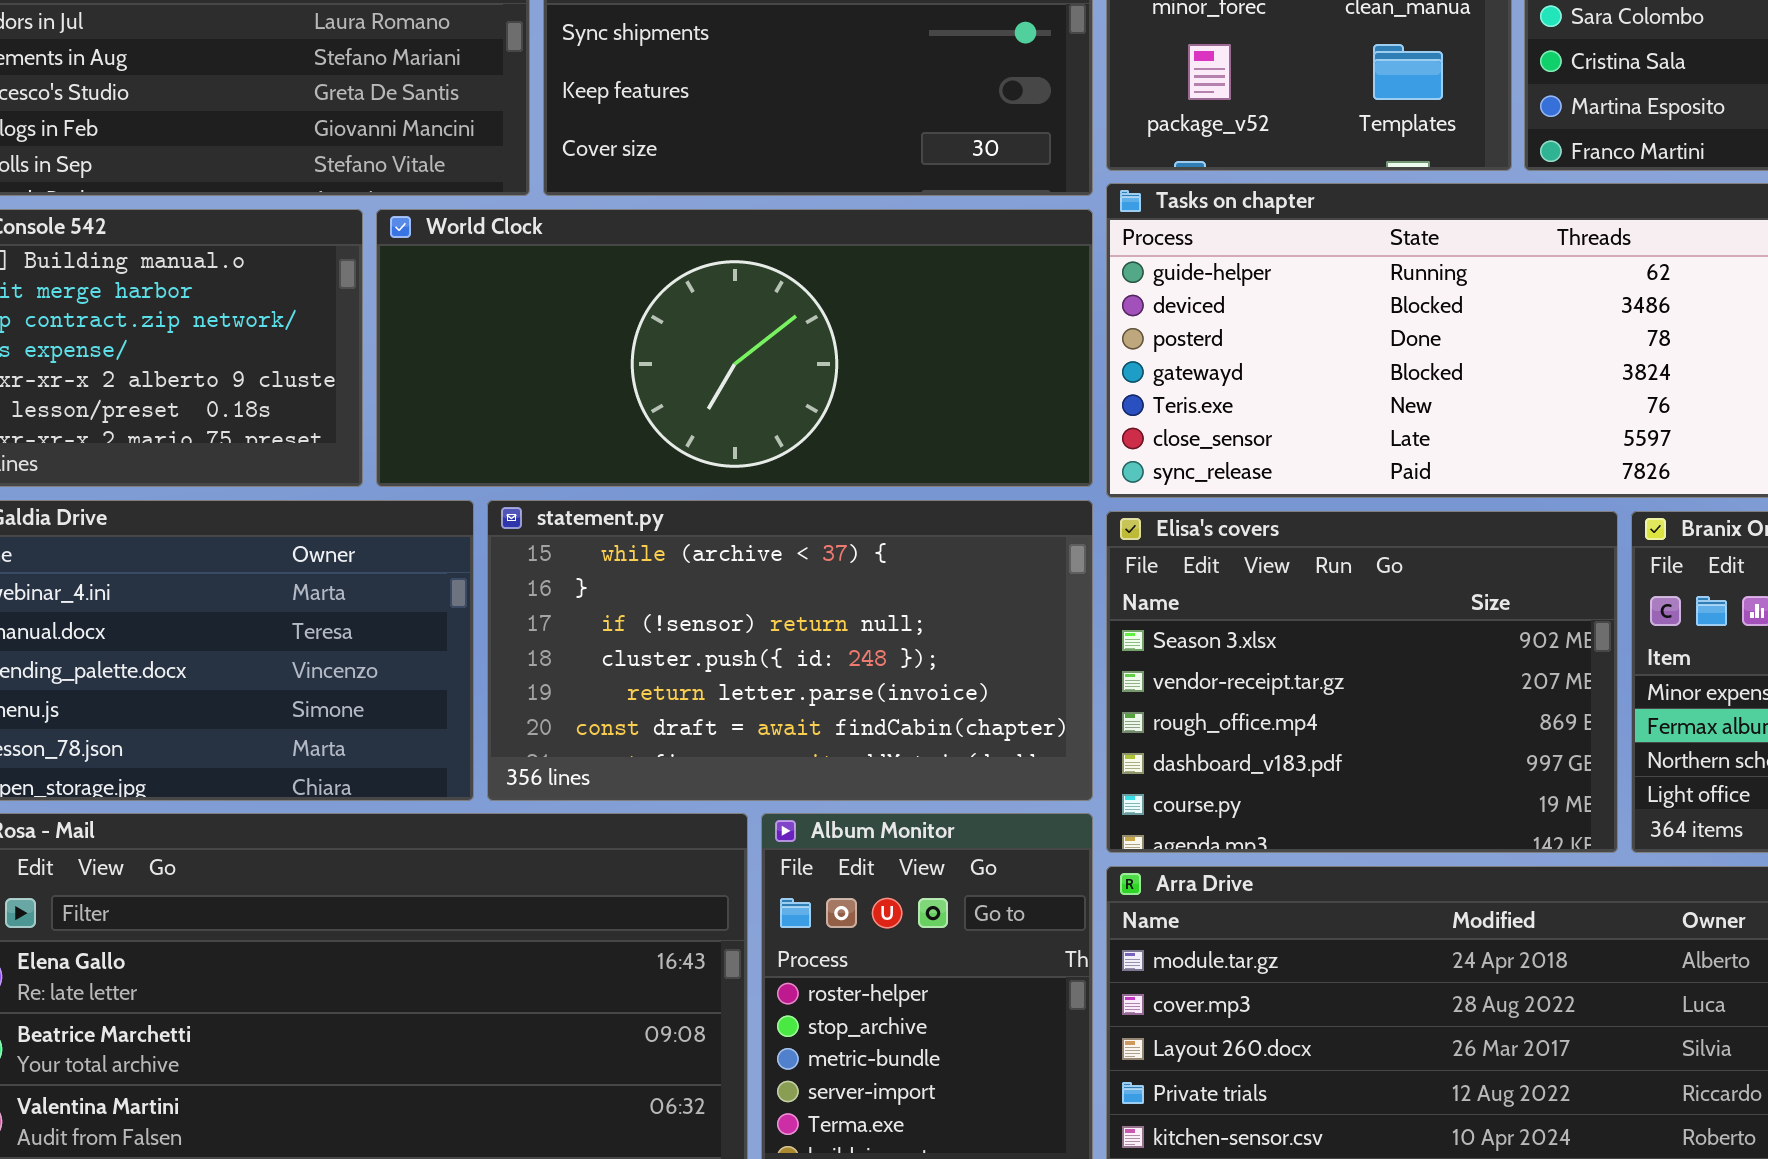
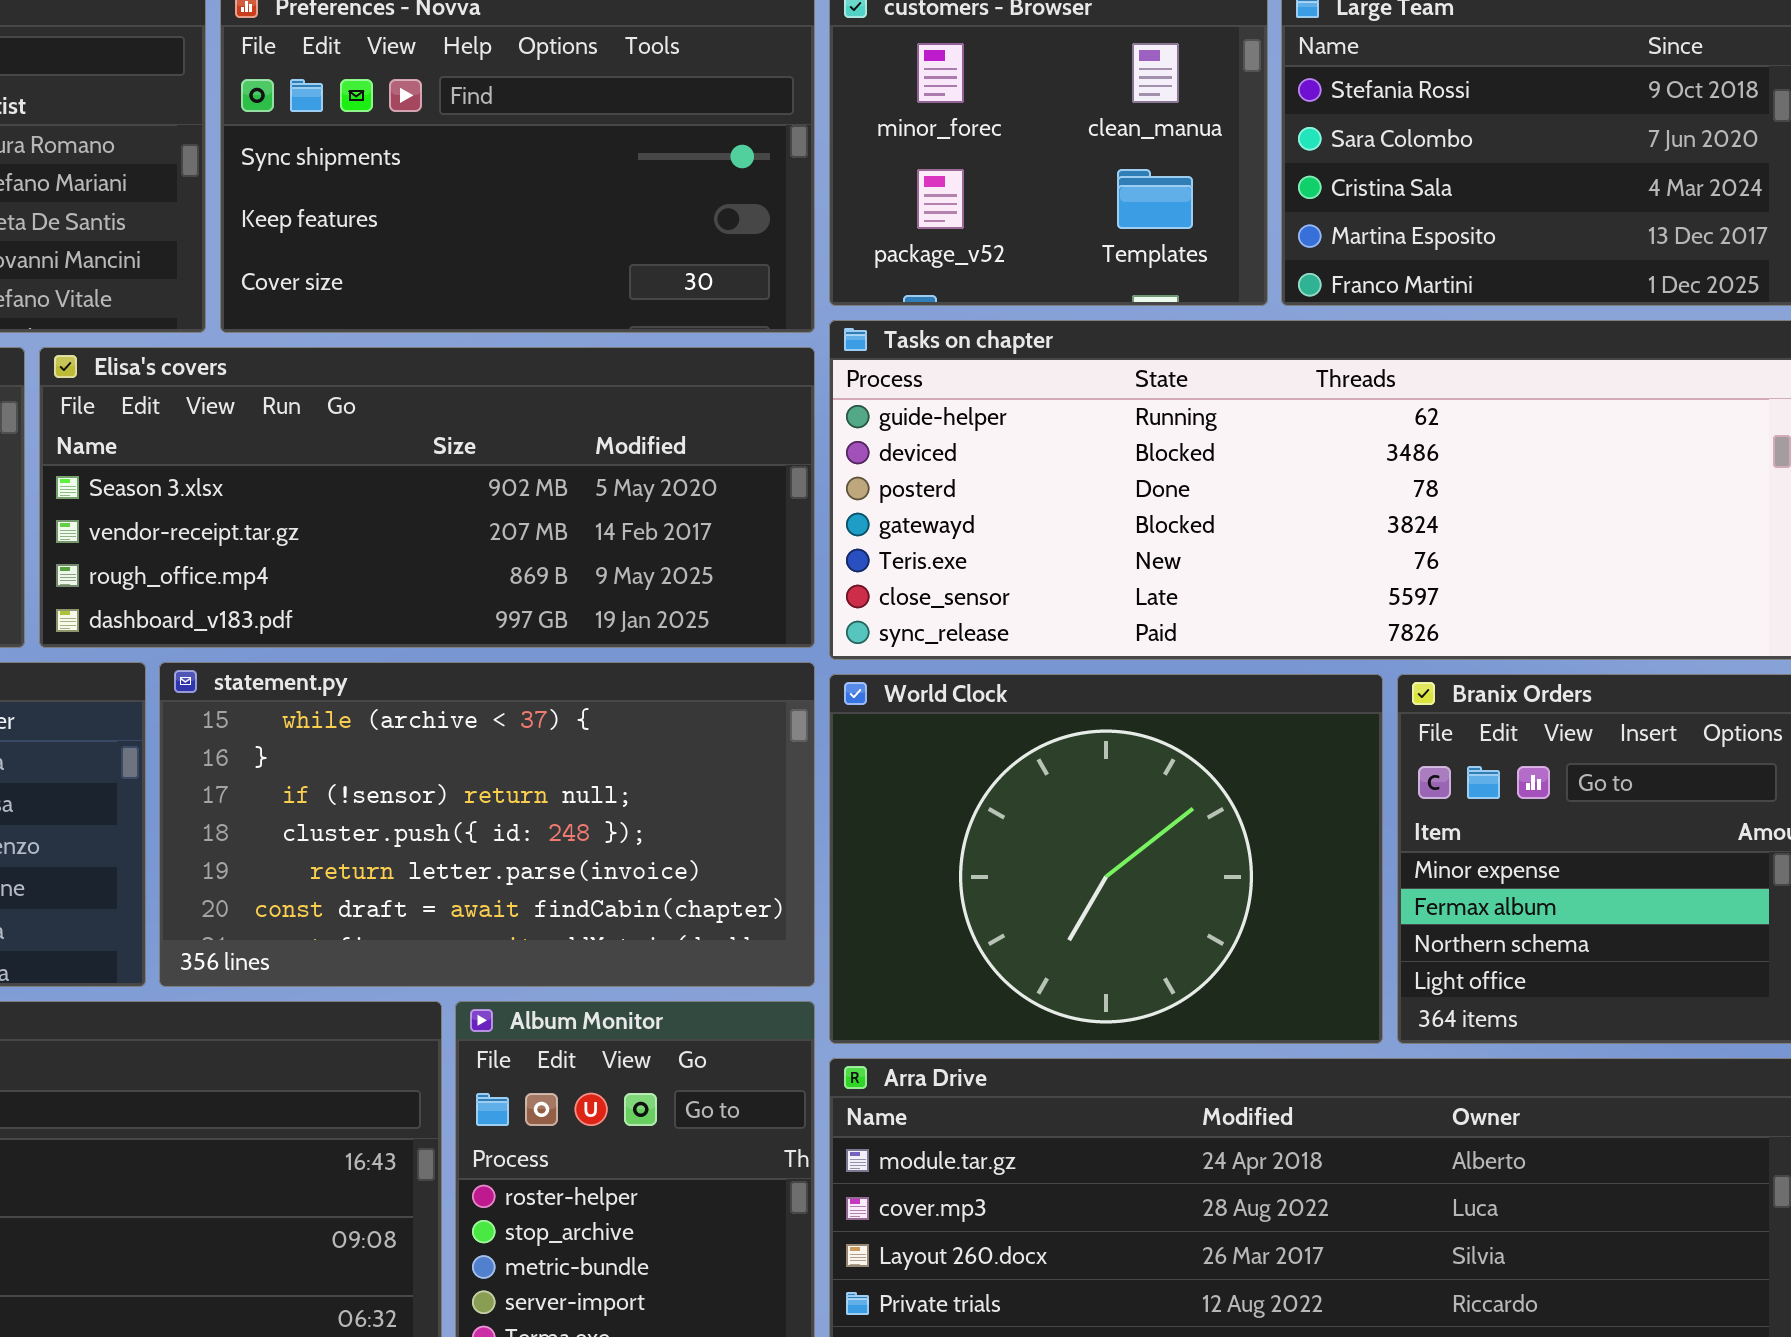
World Clock: [376,209,1093,487] -> [829,674,1383,1044], moved, resized
Elisa's covers: [1106,511,1618,853] -> [39,347,815,648], moved, resized

